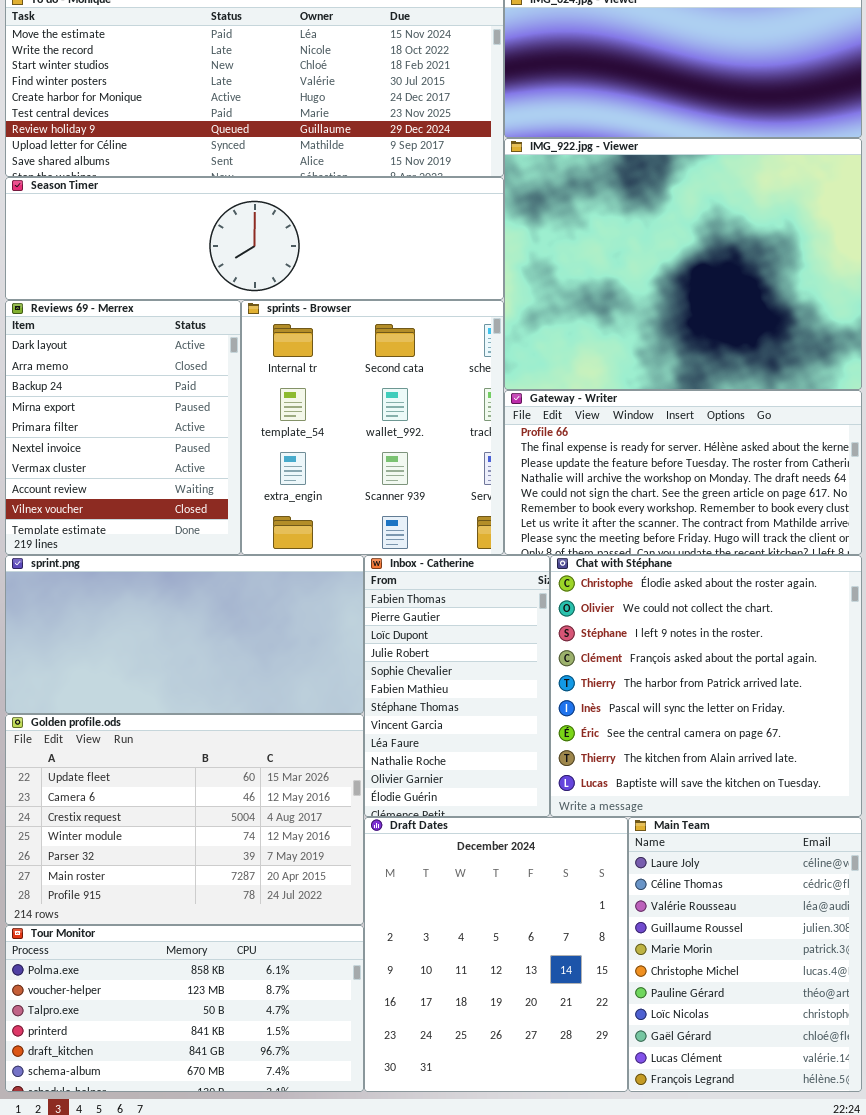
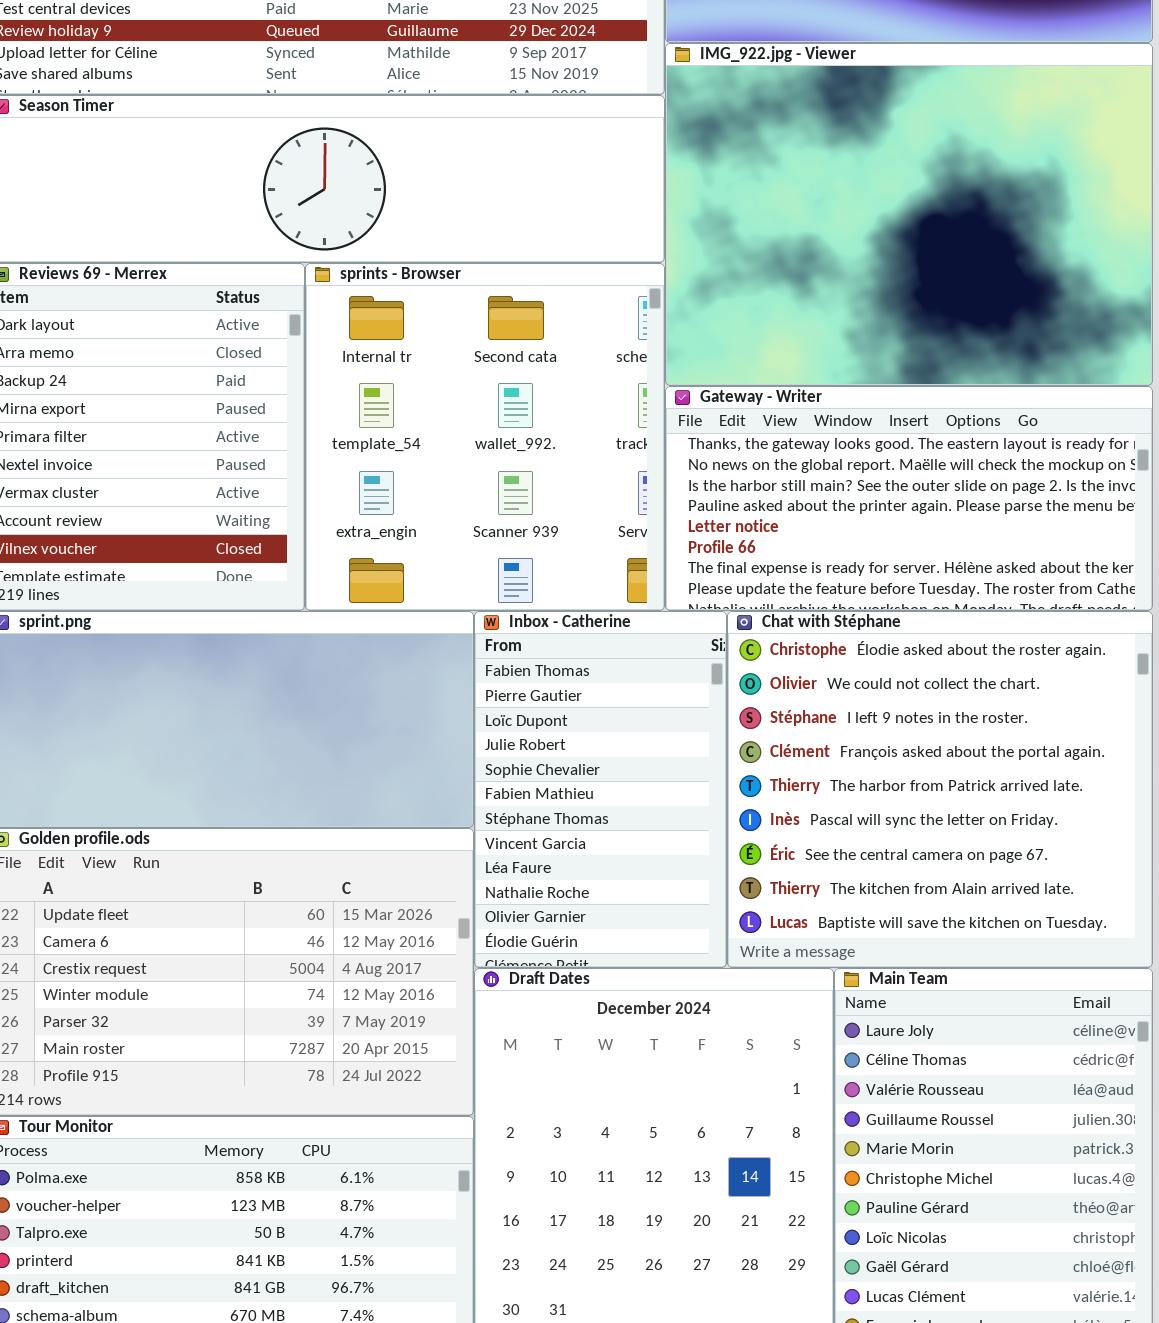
Gateway - Writer: [504,390,862,555] -> [665,386,1153,611], scrolled up 5 rows

